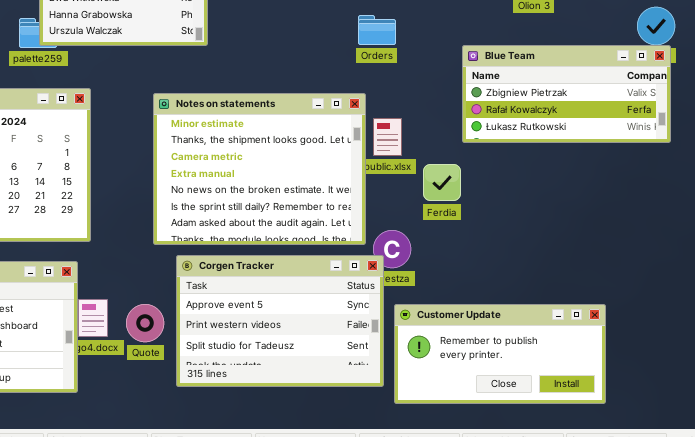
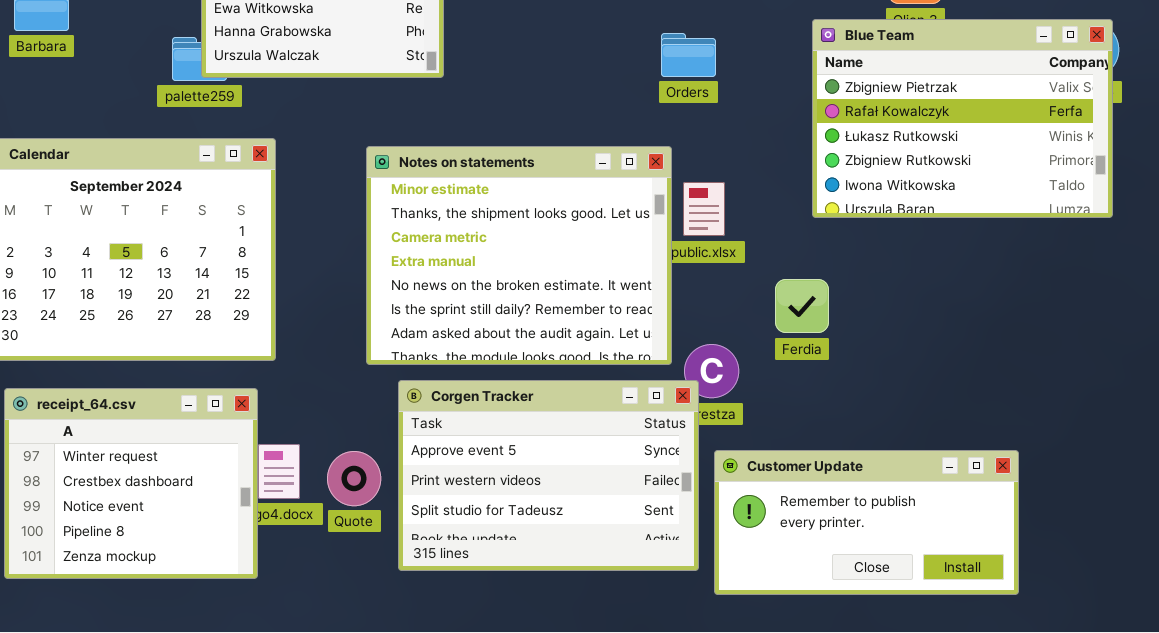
Blue Team: [462,45,671,143] -> [812,19,1113,218], resized
Ferdia: [423,164,461,201] -> [775,279,829,333], moved

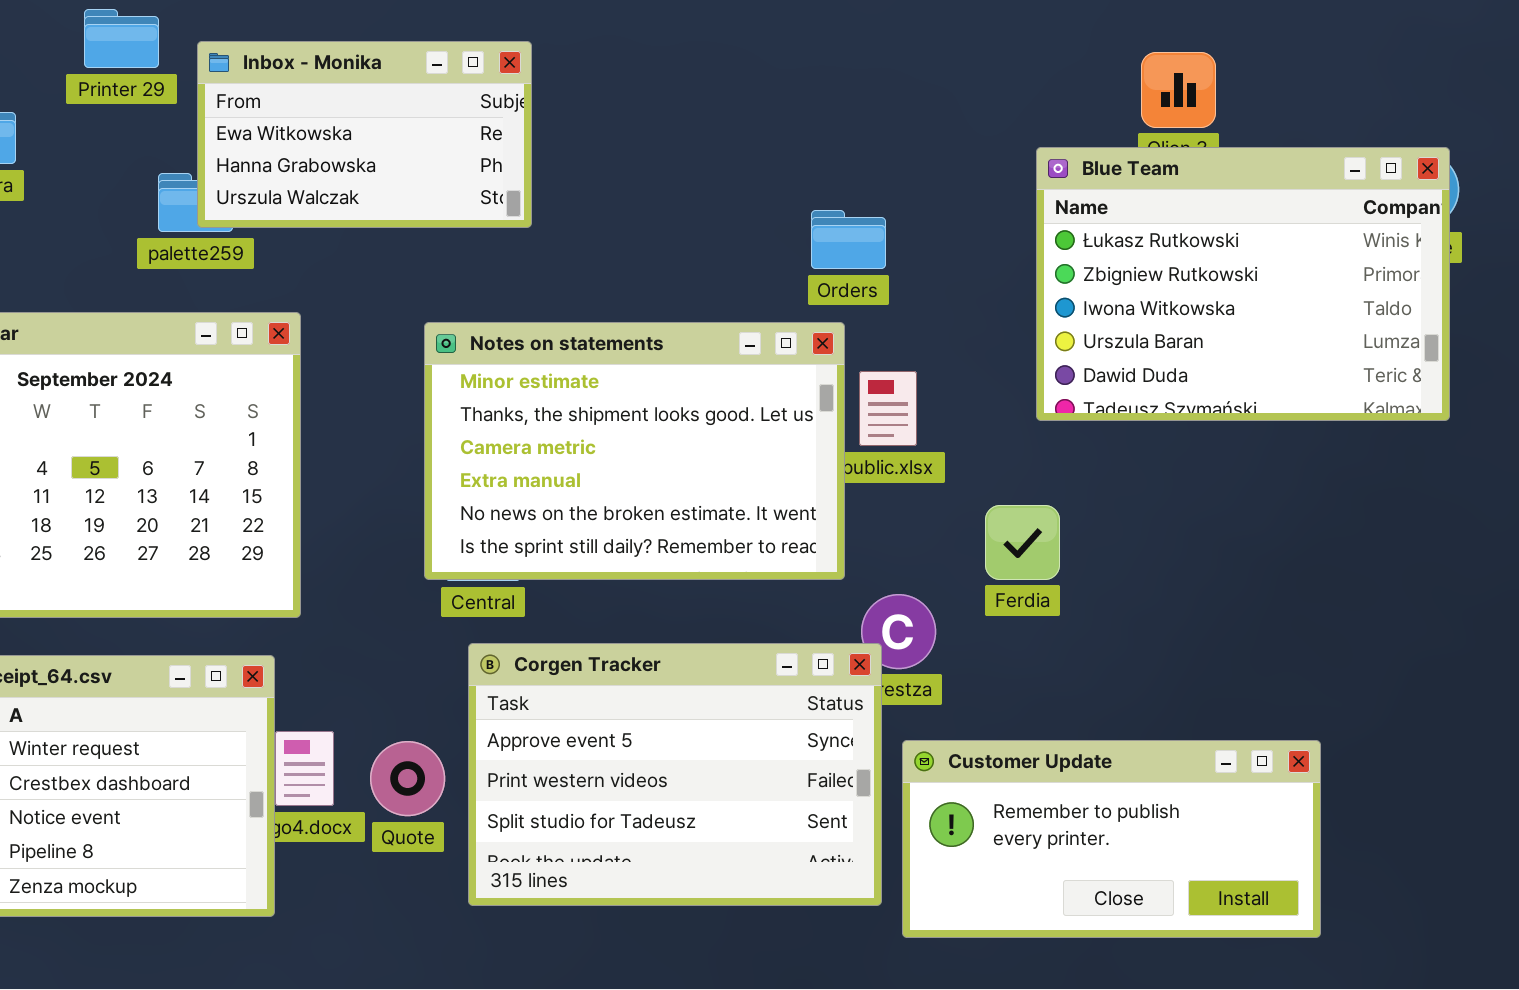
Blue Team: [812,19,1113,218] -> [1036,147,1450,421], scrolled down 2 rows
Orders: [661,33,716,77] -> [811,210,886,269], moved
Notes on statements: [366,146,672,365] -> [424,322,845,580], resized

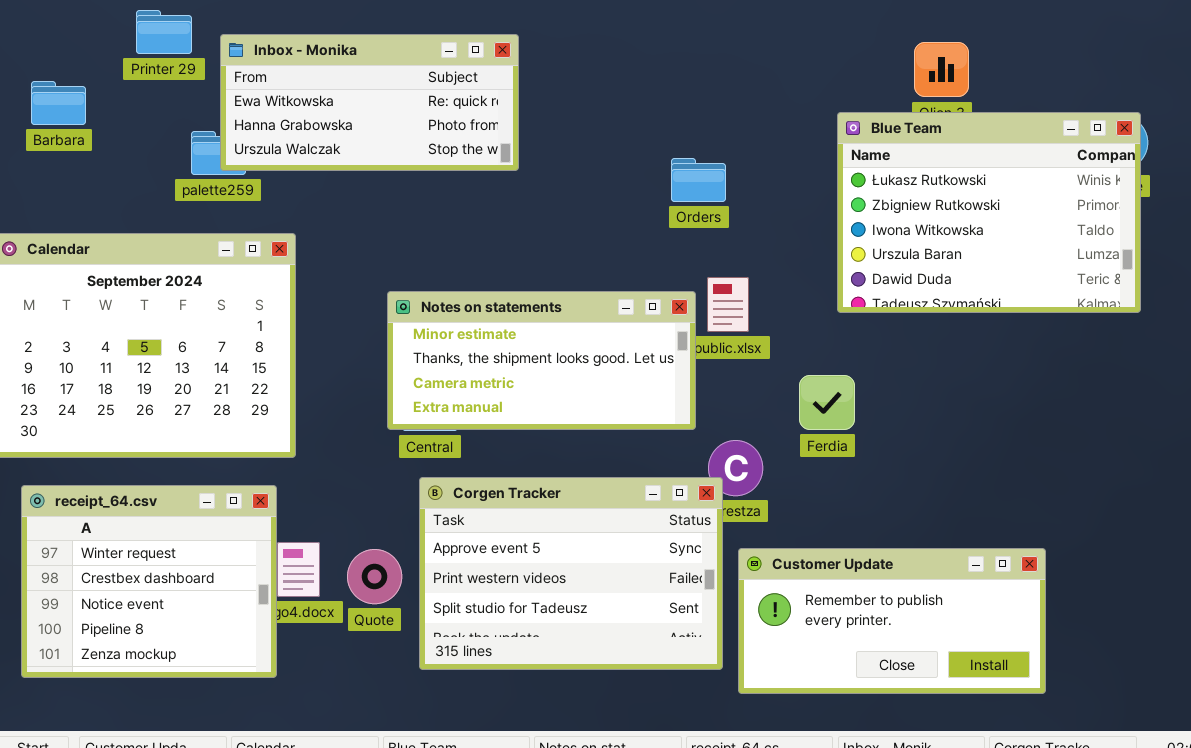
Inbox - Monika: [197,41,532,228] -> [220,34,519,171], resized
Notes on statements: [424,322,845,580] -> [387,291,696,430], resized

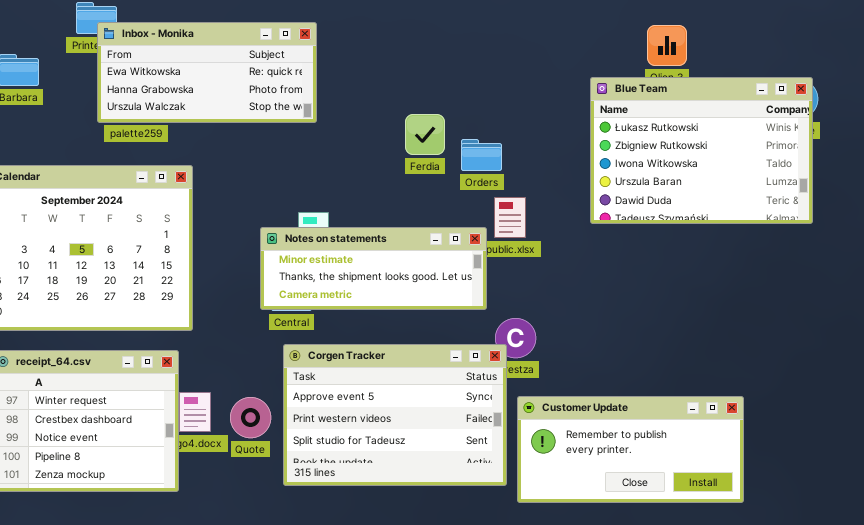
Inbox - Monika: [220,34,519,171] -> [97,22,317,123], moved
Orders: [671,158,726,202] -> [461,139,502,171], moved
Notes on statements: [387,291,696,430] -> [260,227,487,310], resized
Ferdia: [799,375,855,430] -> [405,114,445,155], moved

